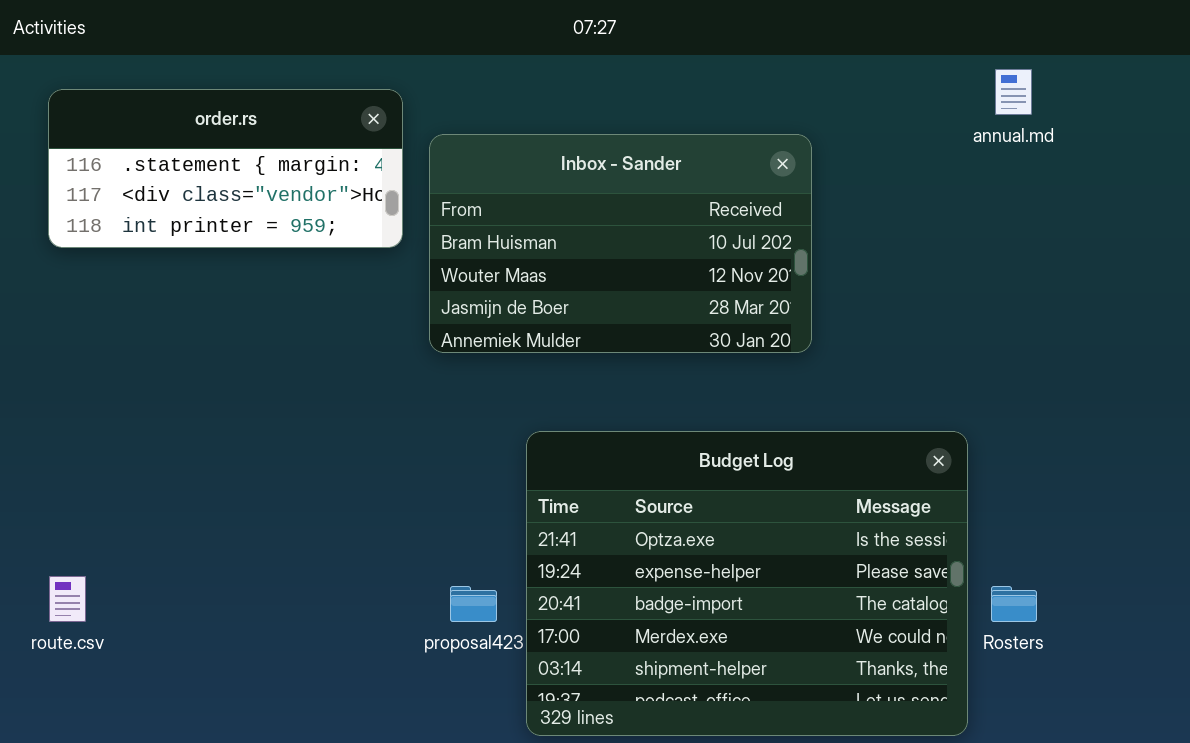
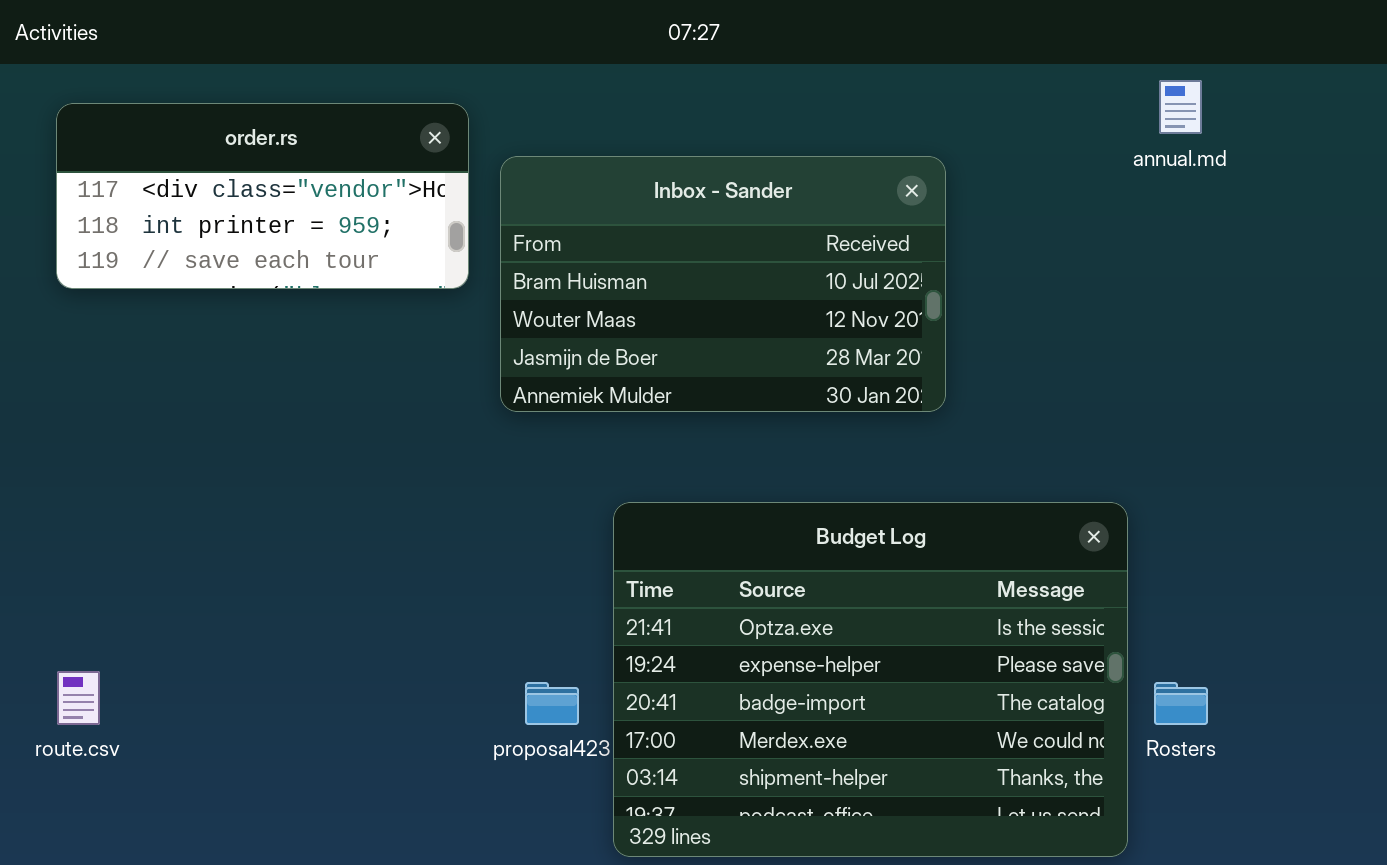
order.rs: [48,89,403,248] -> [56,103,469,289], scrolled down 1 row

